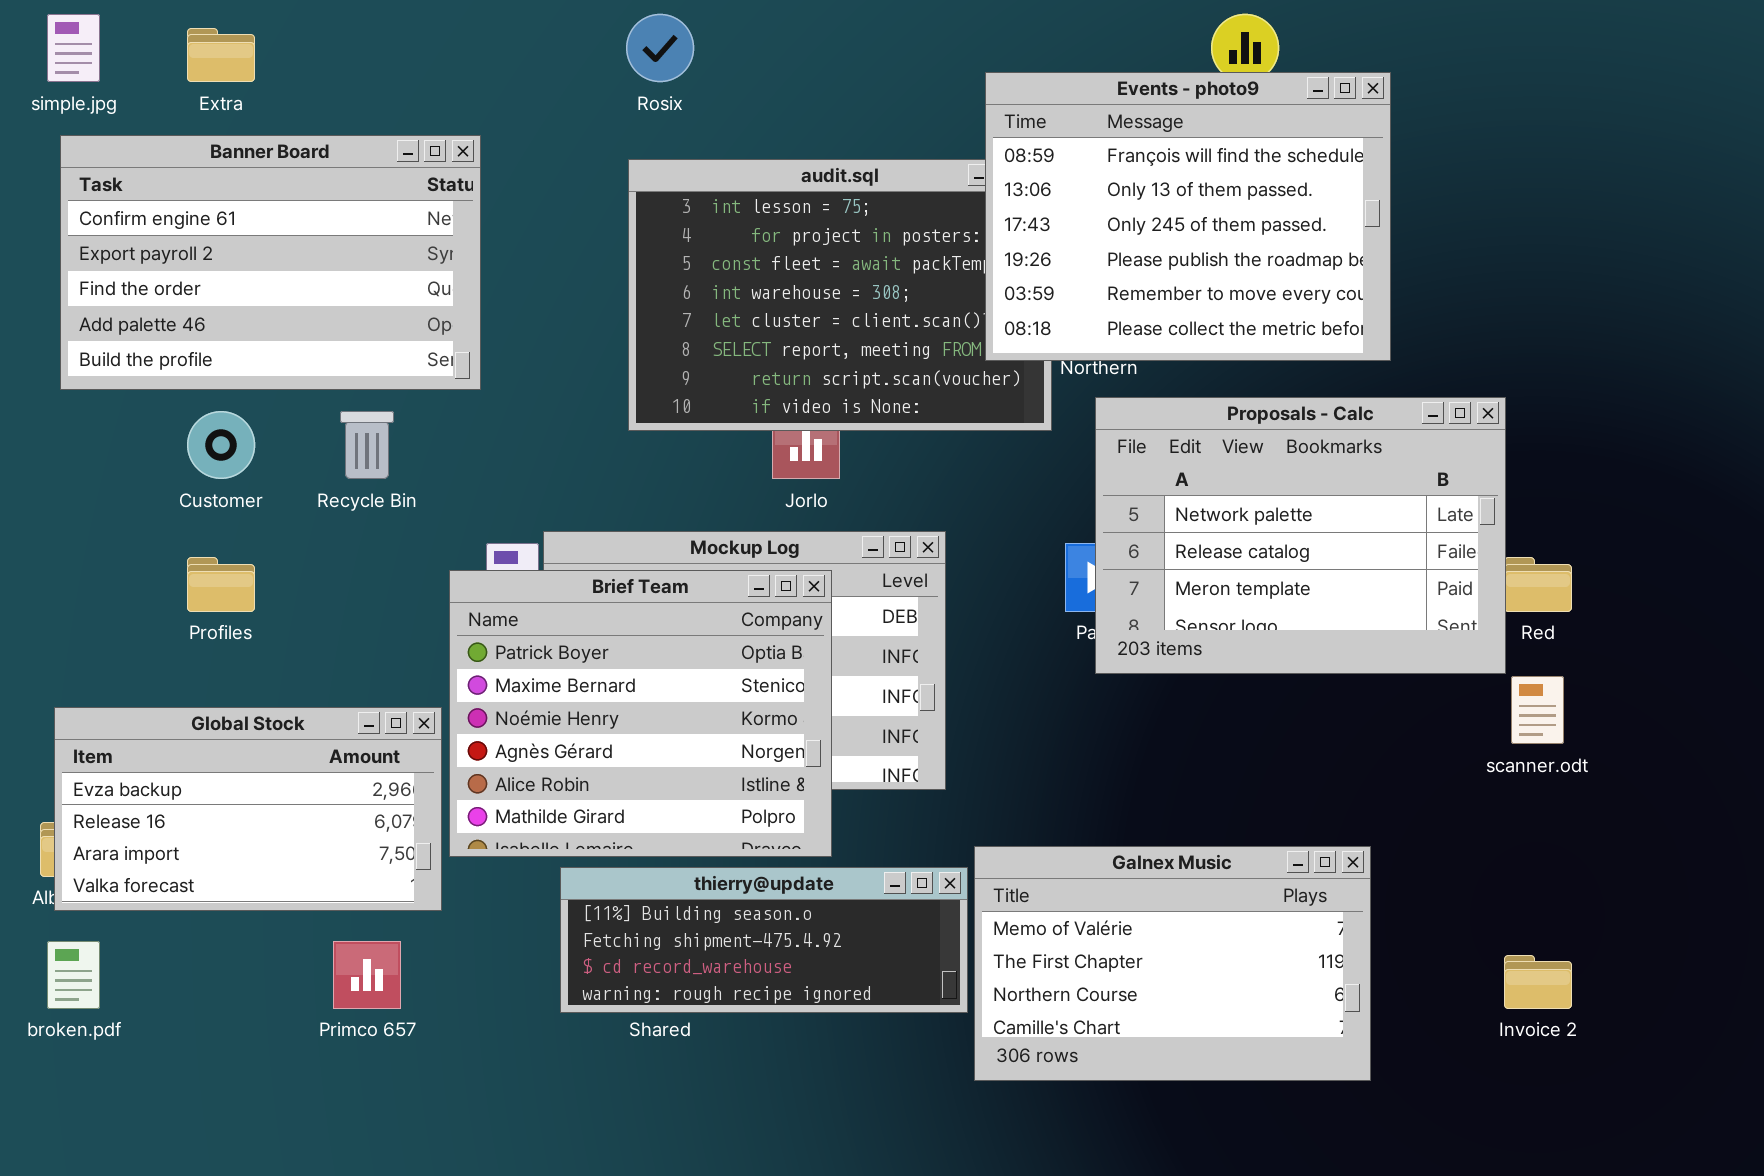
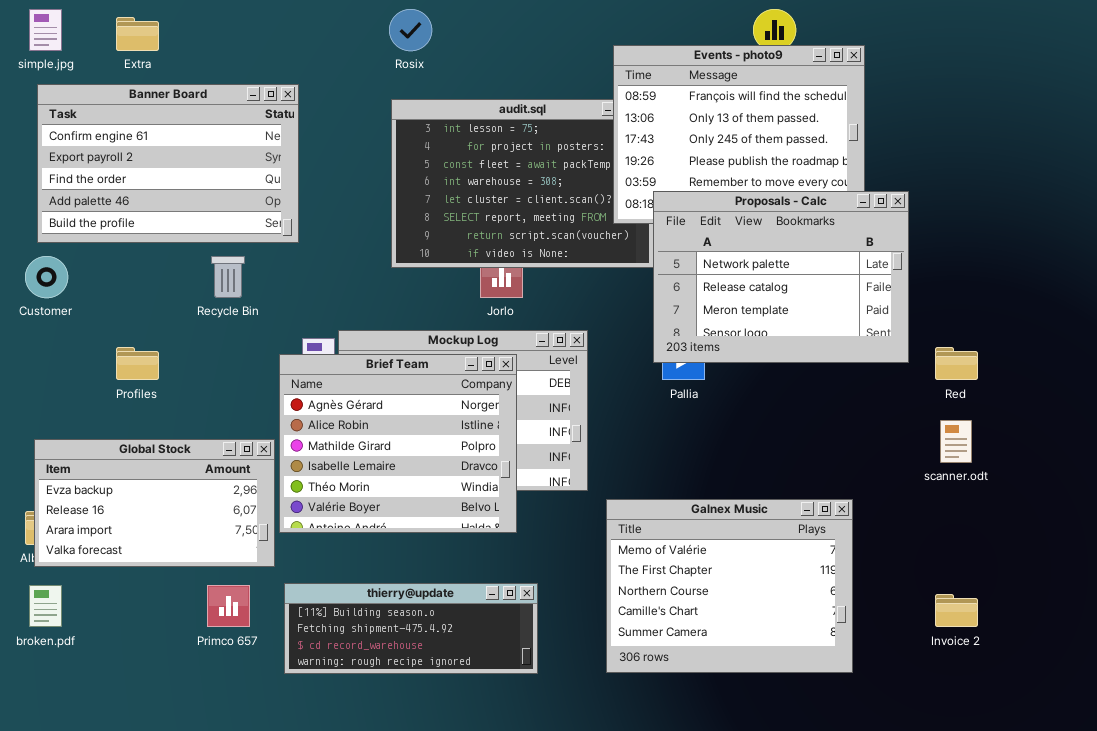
Proposals - Calc: [1095,397,1506,674] -> [653,191,909,363], moved
Customer: [187,411,255,479] -> [25,256,68,298], moved
Brief Team: [449,570,832,857] -> [279,354,517,533], scrolled down 3 rows
Galnex Music: [974,846,1371,1081] -> [606,499,853,673], resized
thierry@update: [560,867,968,1013] -> [284,583,538,674], moved

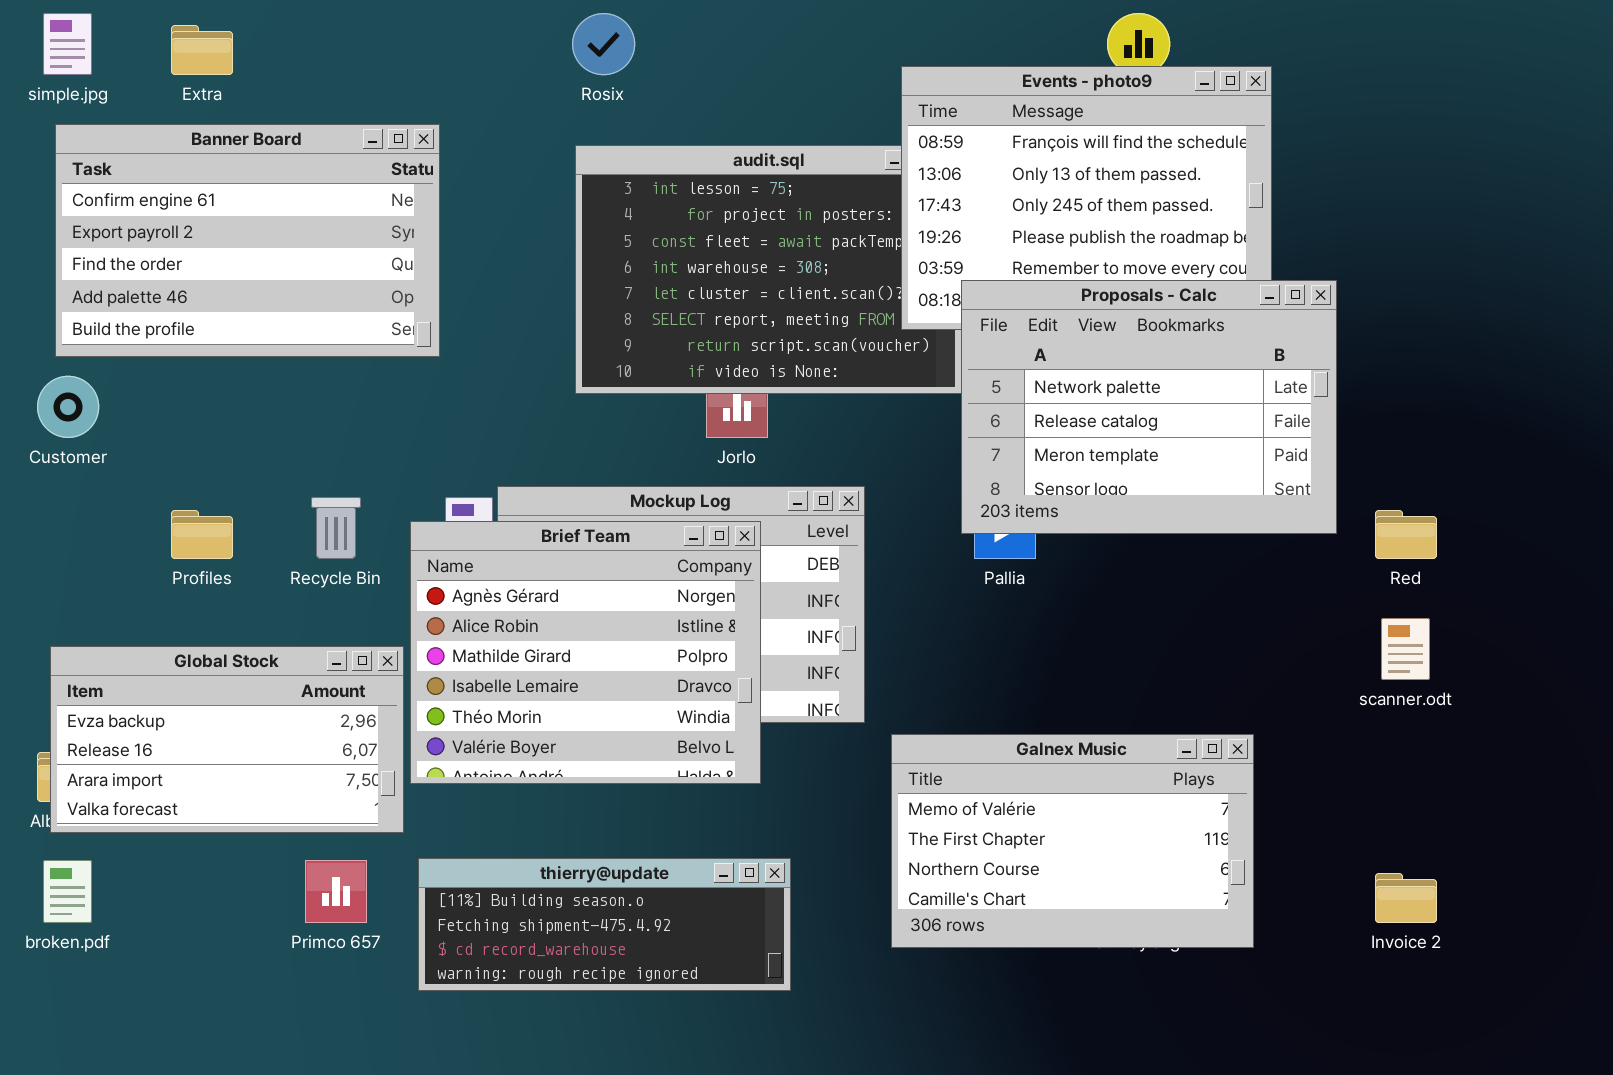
Recycle Bin: [211,256,245,298] -> [311,497,361,559], moved
Galnex Music: [606,499,853,673] -> [891,734,1254,948], resized

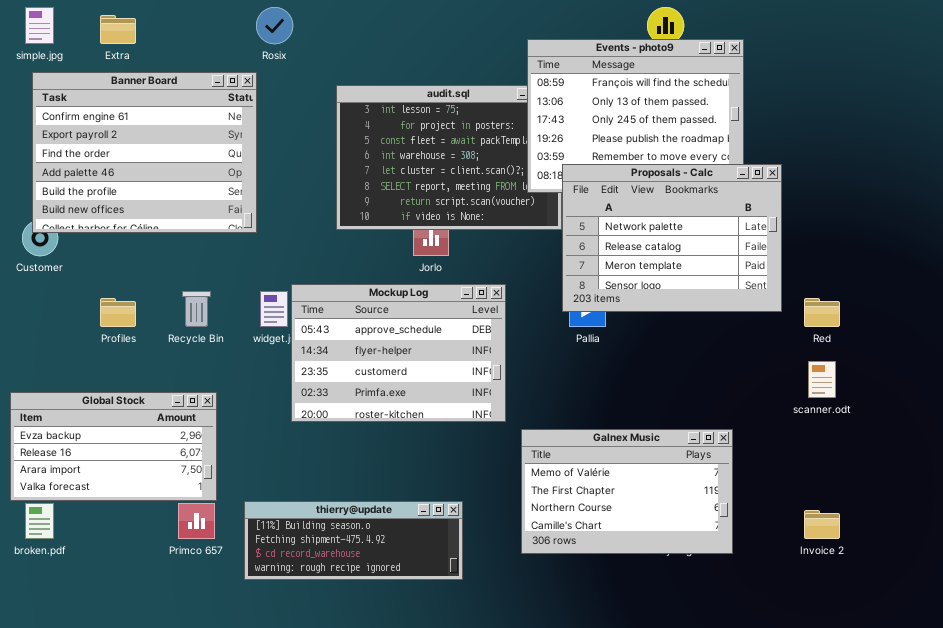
Rosix: [572,13,635,75] -> [256,7,293,44], moved
Banner Board: [55,124,440,357] -> [32,72,257,233], resized
Brief Team: [410,521,761,784] -> none, closed
Global Stock: [50,646,404,833] -> [10,392,217,501], moved

